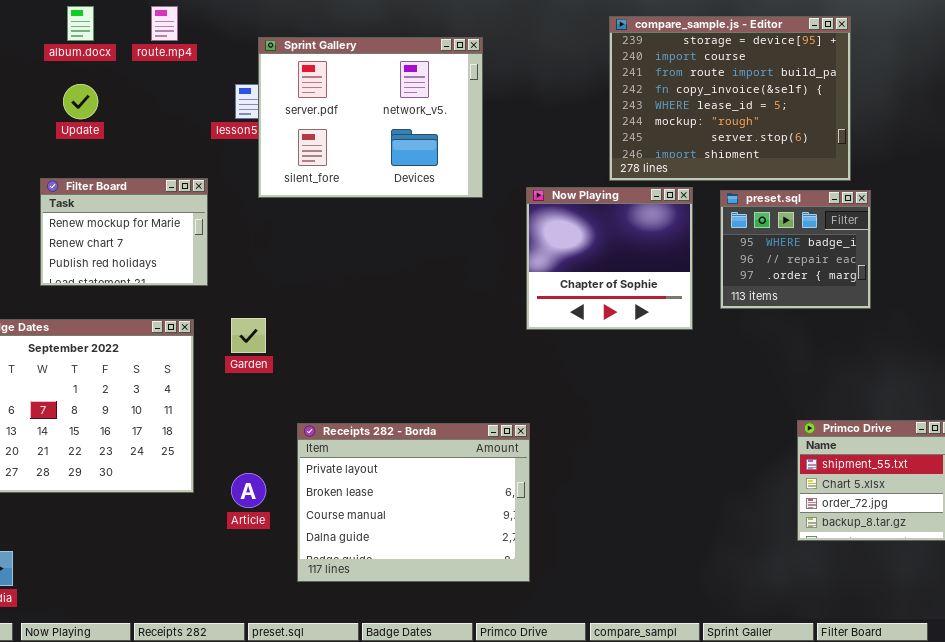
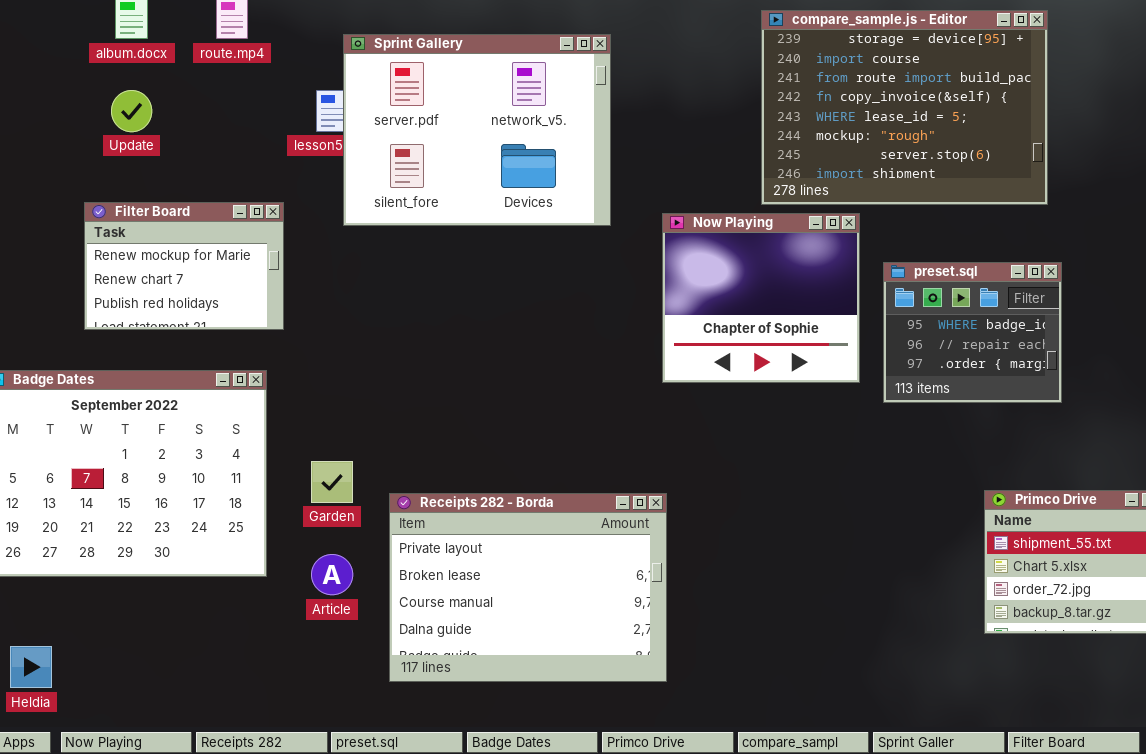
preset.sql: [720,190,871,309] -> [883,262,1062,403], moved
Garden: [231,318,266,353] -> [311,461,353,503], moved

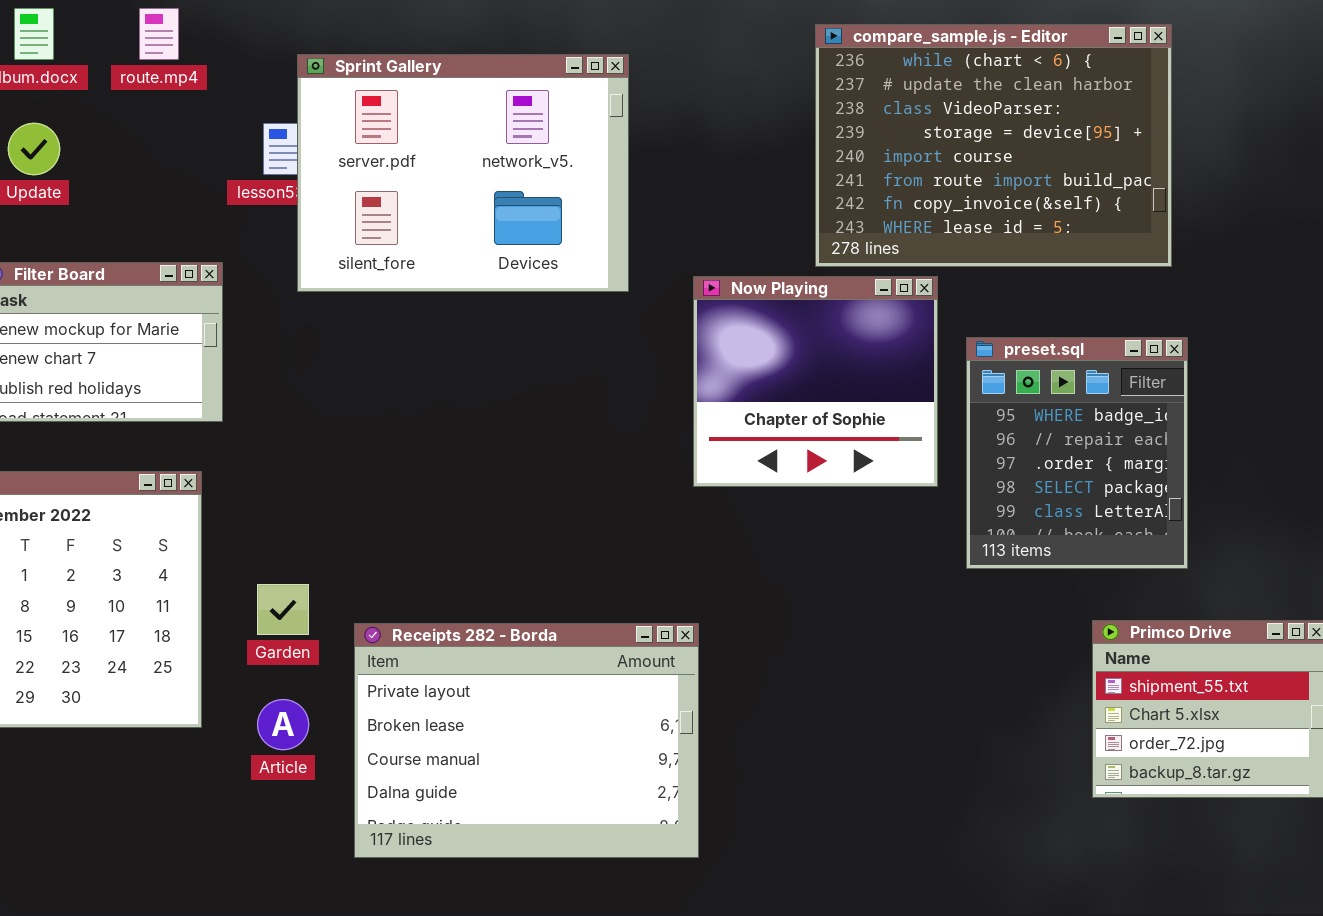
compare_sample.js - Editor: [761,10,1048,205] -> [815,24,1172,267], scrolled up 3 rows
preset.sql: [883,262,1062,403] -> [966,337,1188,569], resized

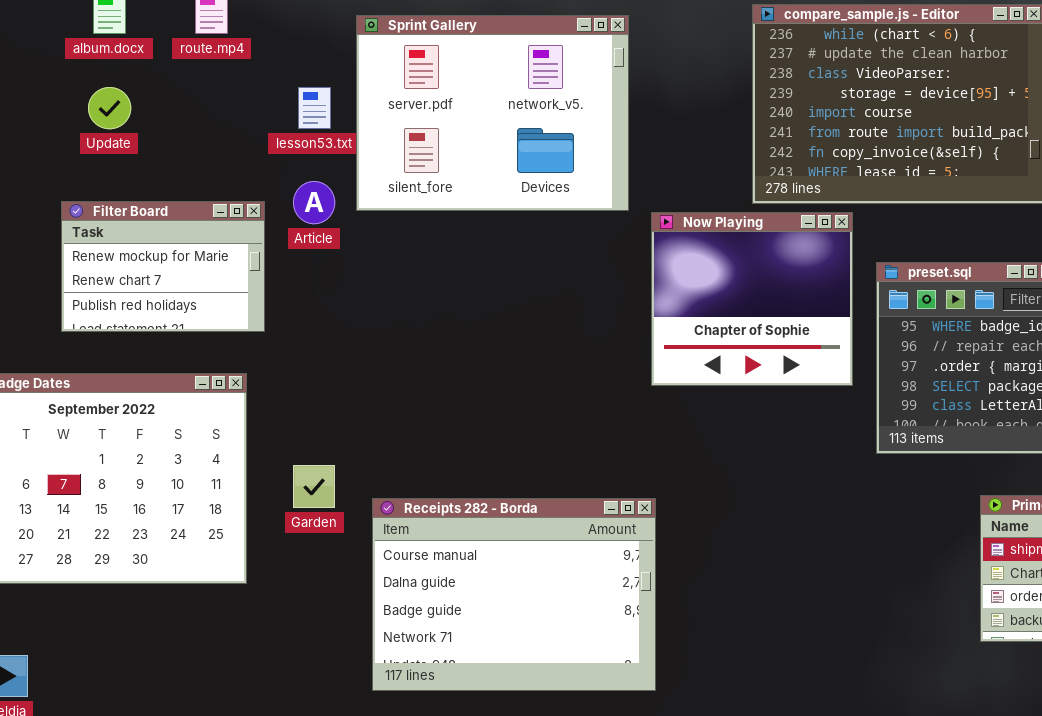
Sprint Gallery: [297,54,629,292] -> [356,15,629,211], moved
Receipts 282 - Borda: [354,623,699,858] -> [372,498,656,691], scrolled down 2 rows
Article: [257,699,309,750] -> [293,181,335,224], moved

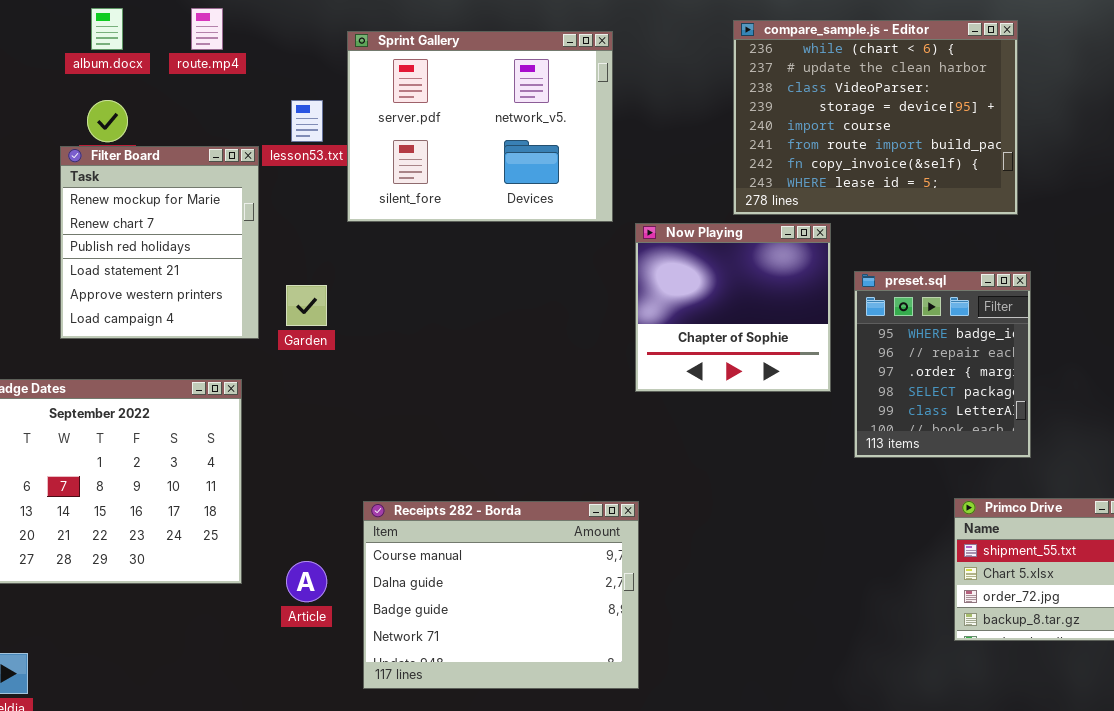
Article: [293,181,335,224] -> [286,561,327,602], moved
Filter Board: [61,201,265,332] -> [60,146,259,339], resized
Garden: [293,465,335,508] -> [286,285,327,326], moved

